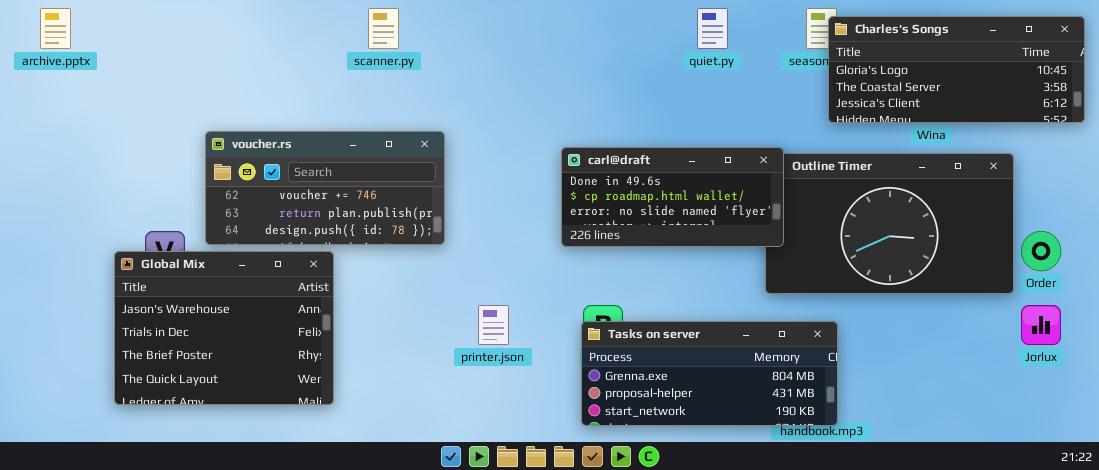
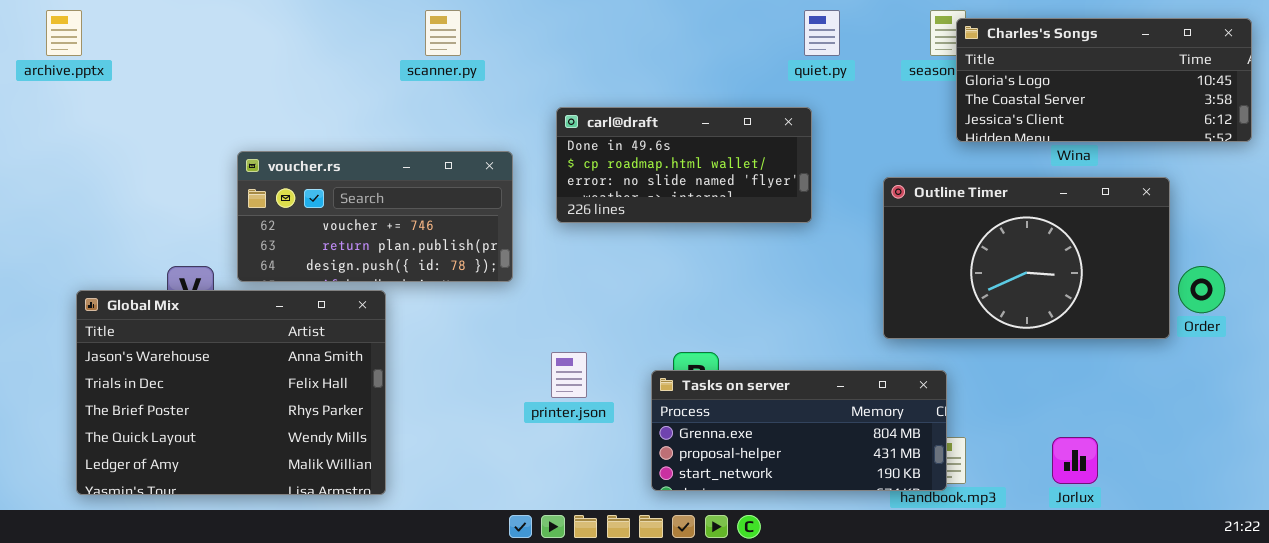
carl@draft: [561,147,784,247] -> [556,107,812,223], moved
Global Mix: [114,251,334,405] -> [76,290,386,495], resized
Jorlux: [1021,305,1061,345] -> [1052,437,1098,484], moved
Tasks on server: [581,321,838,426] -> [651,370,947,491], moved

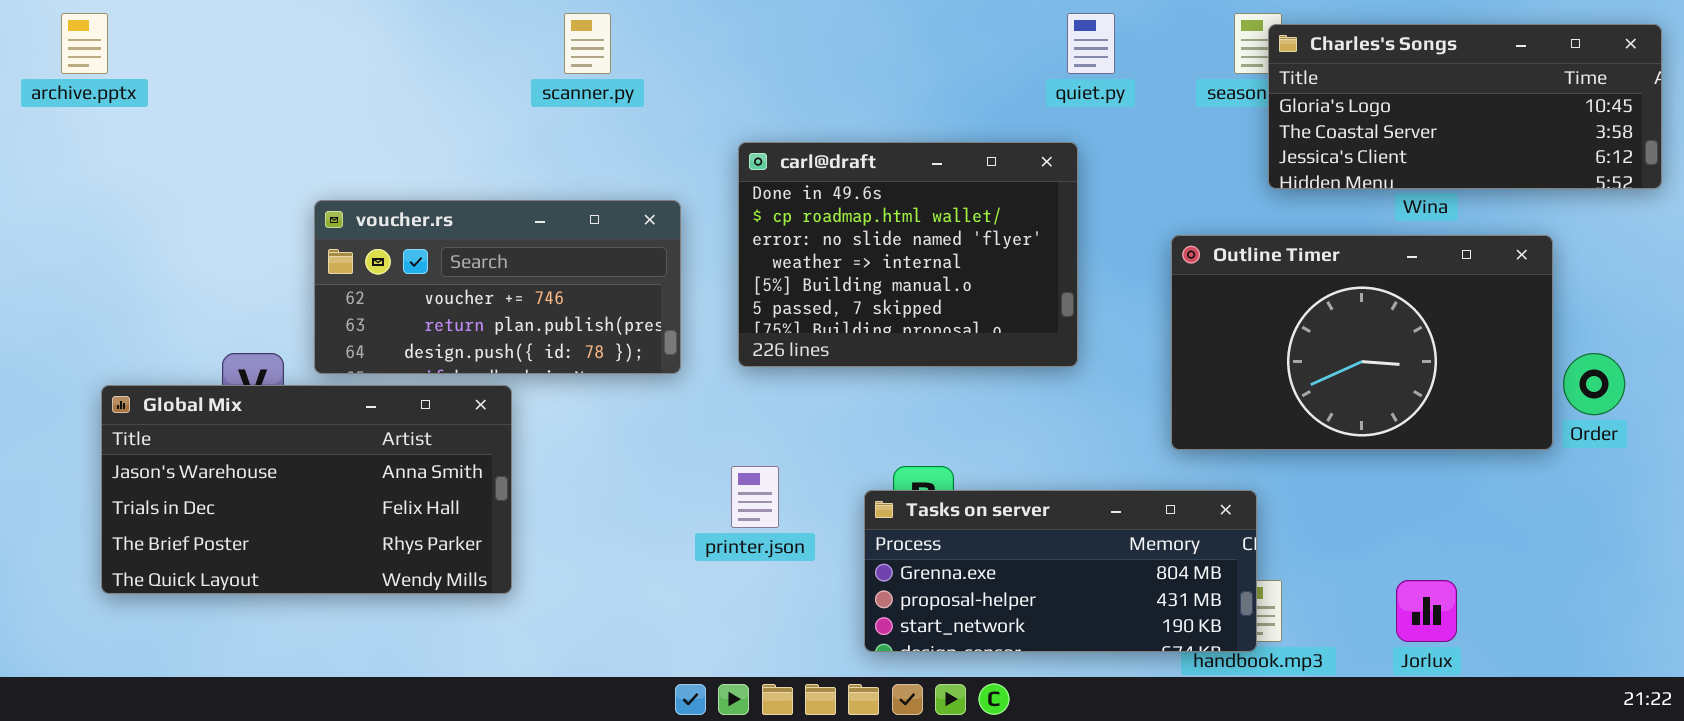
carl@draft: [556,107,812,223] -> [738,142,1078,367], resized
Global Mix: [76,290,386,495] -> [101,385,512,594], resized

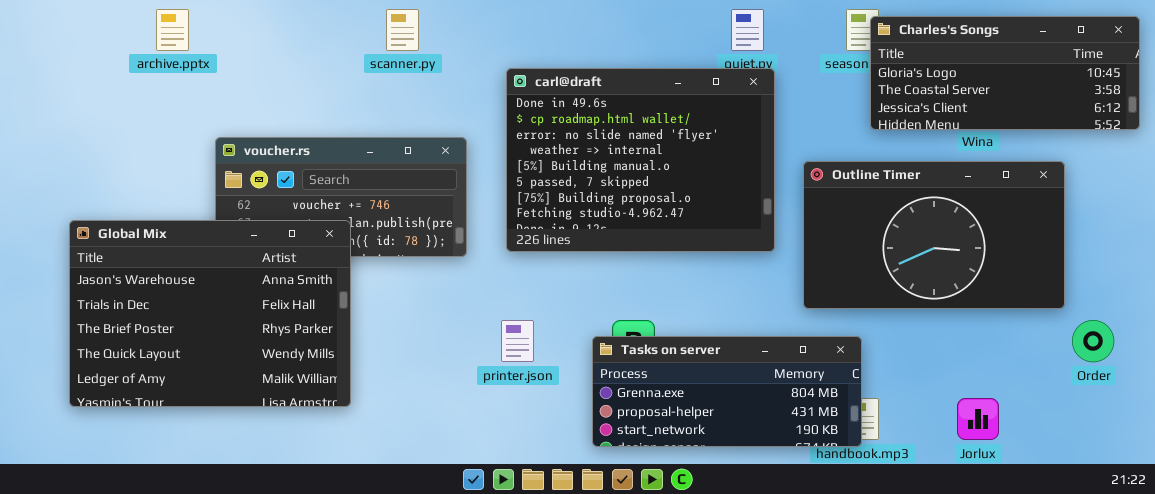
archive.pptx: [61,13,108,74] -> [156,9,189,51], moved
carl@draft: [738,142,1078,367] -> [506,68,775,252], resized
Order: [1563,353,1625,415] -> [1072,320,1114,362], moved
Global Mix: [101,385,512,594] -> [69,220,351,407], resized

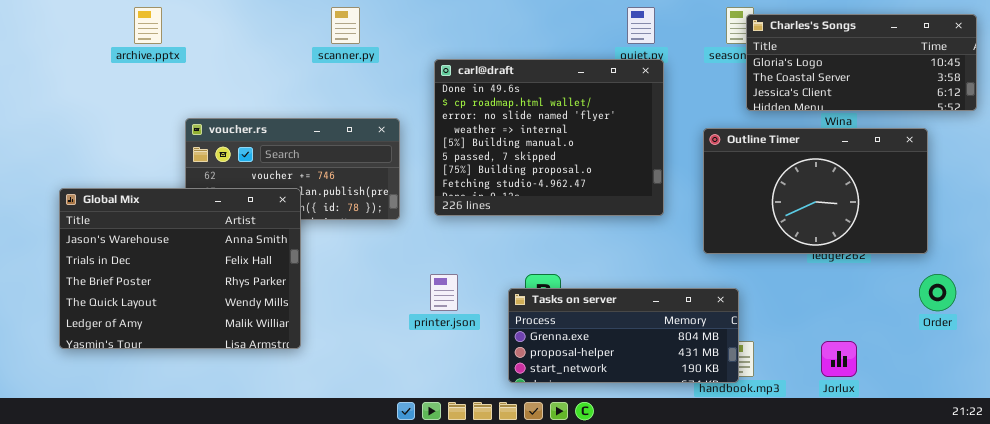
Outline Timer: [803,161,1065,309] -> [703,128,928,254], moved

